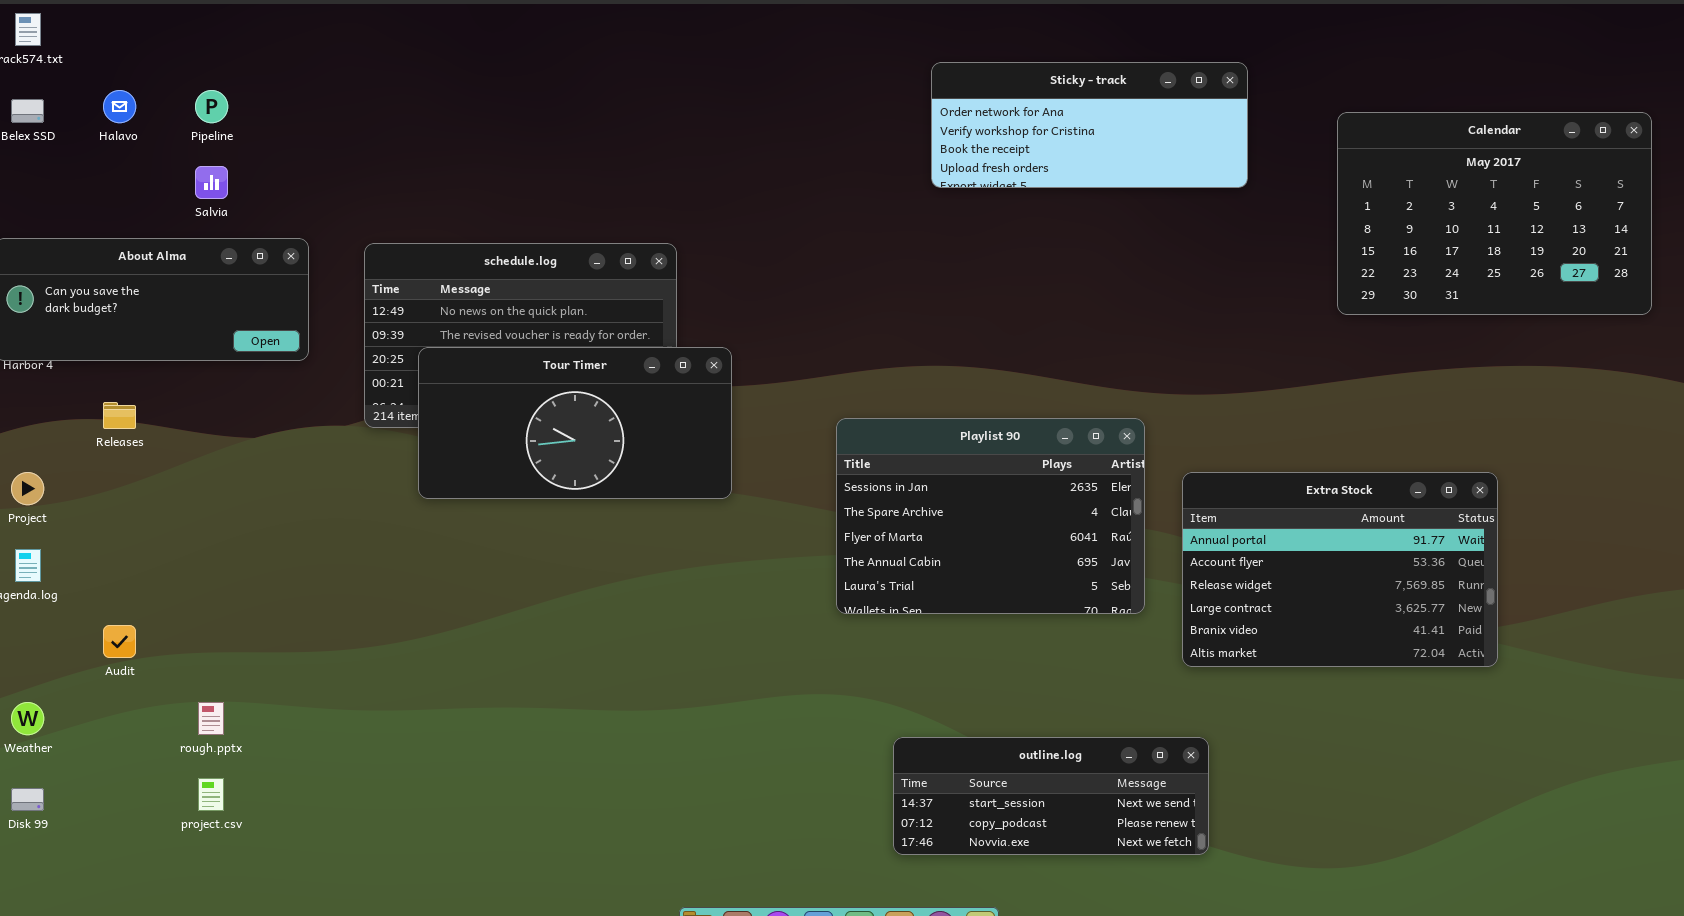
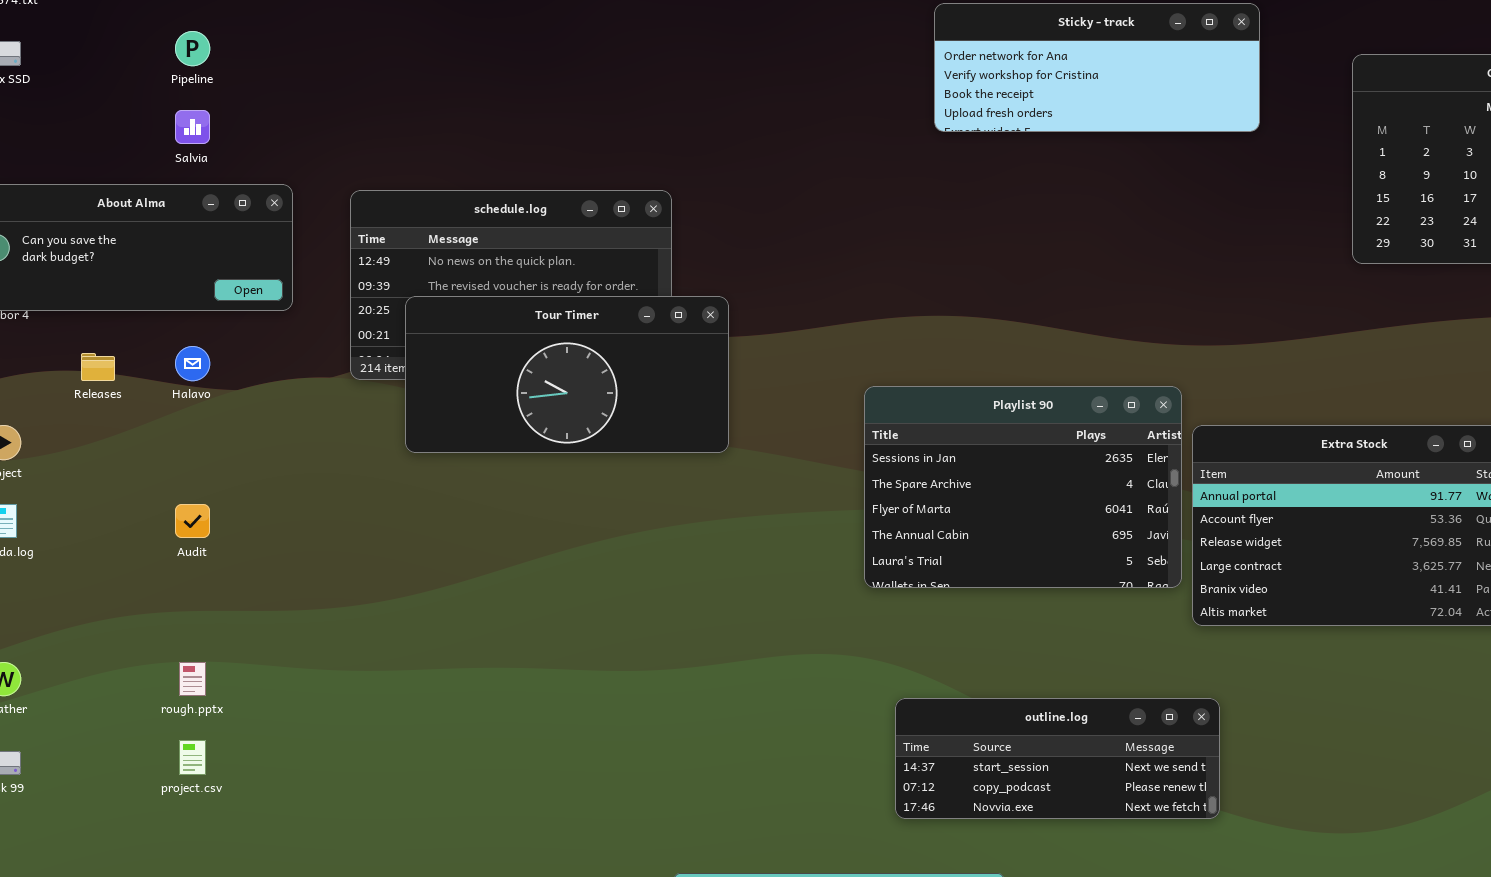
Halavo: [103,90,136,123] -> [175,346,210,381], moved
Playlist 90: [836,418,1145,614] -> [864,386,1182,588], moved
Audit: [103,625,136,658] -> [175,504,210,538], moved

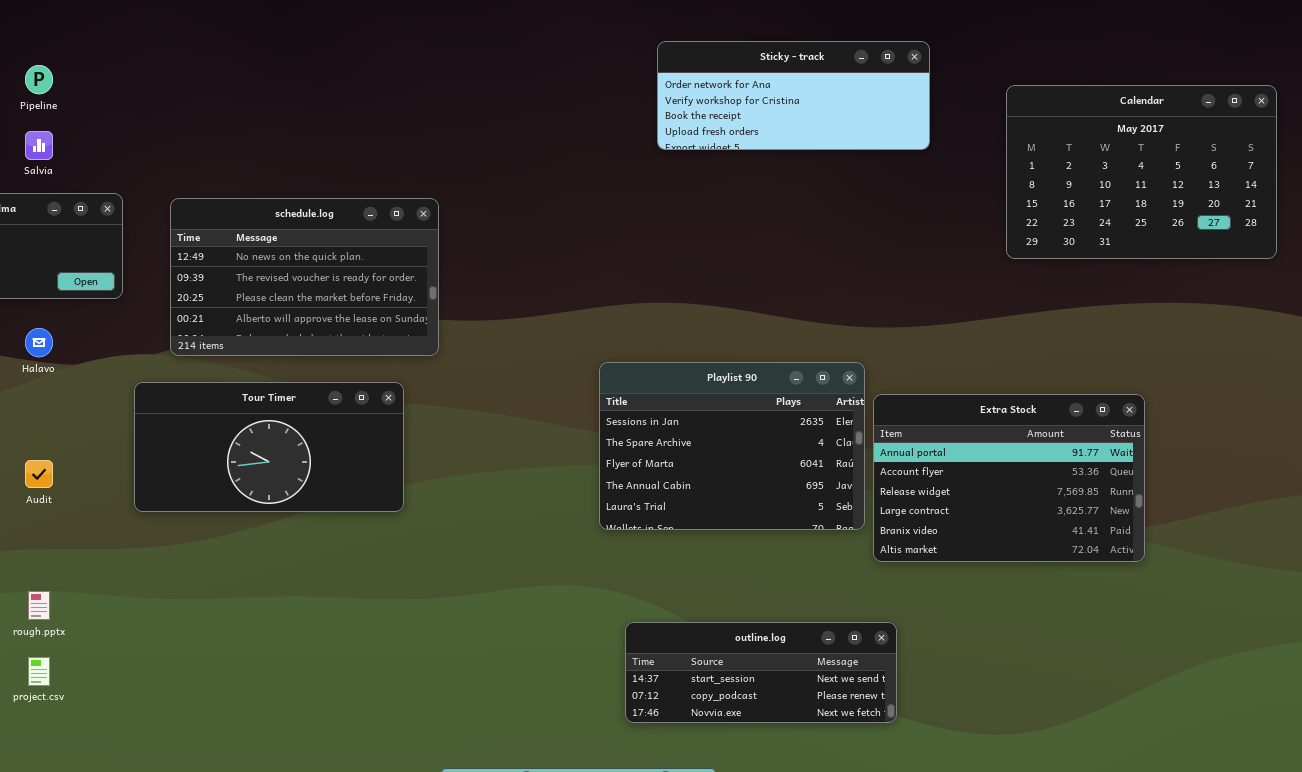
Tour Timer: [405,296,729,453] -> [134,382,404,512], moved

